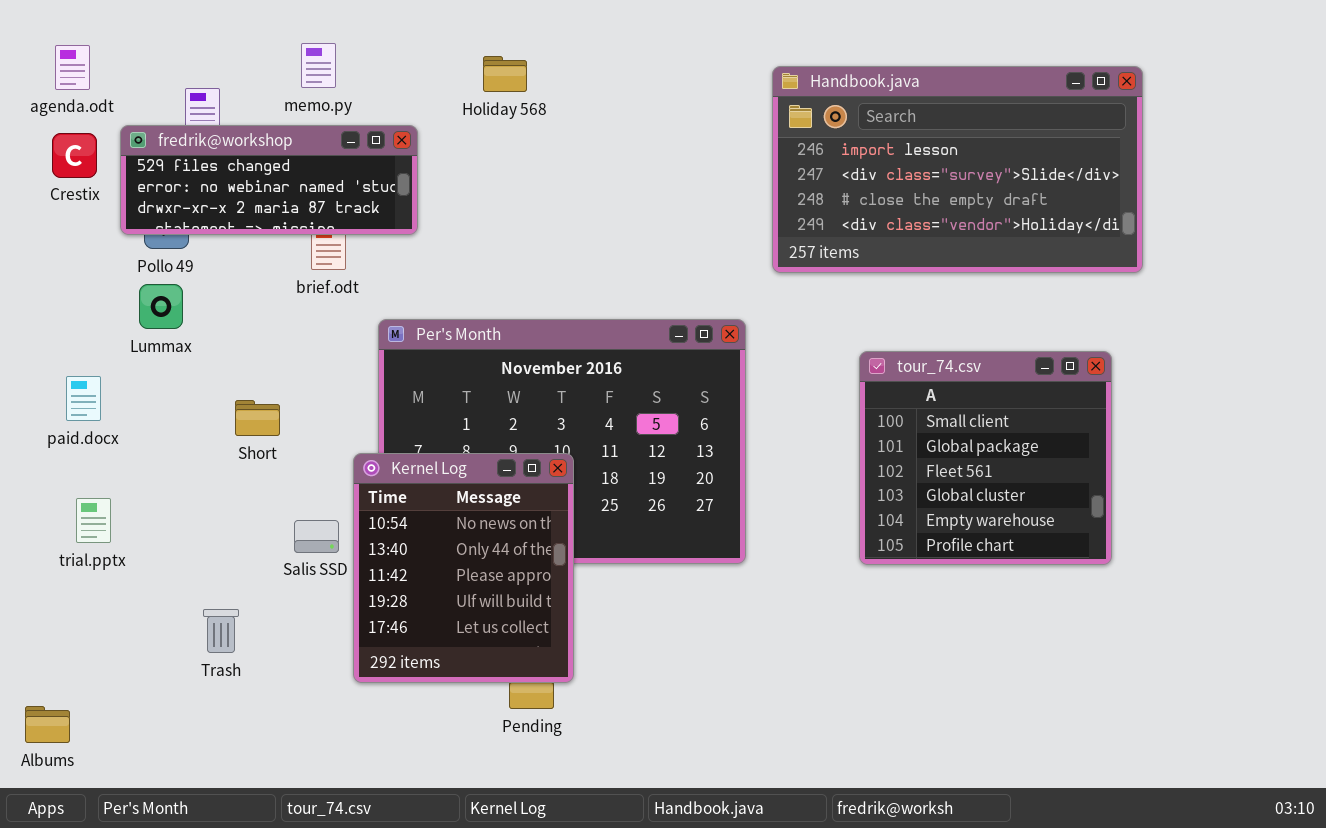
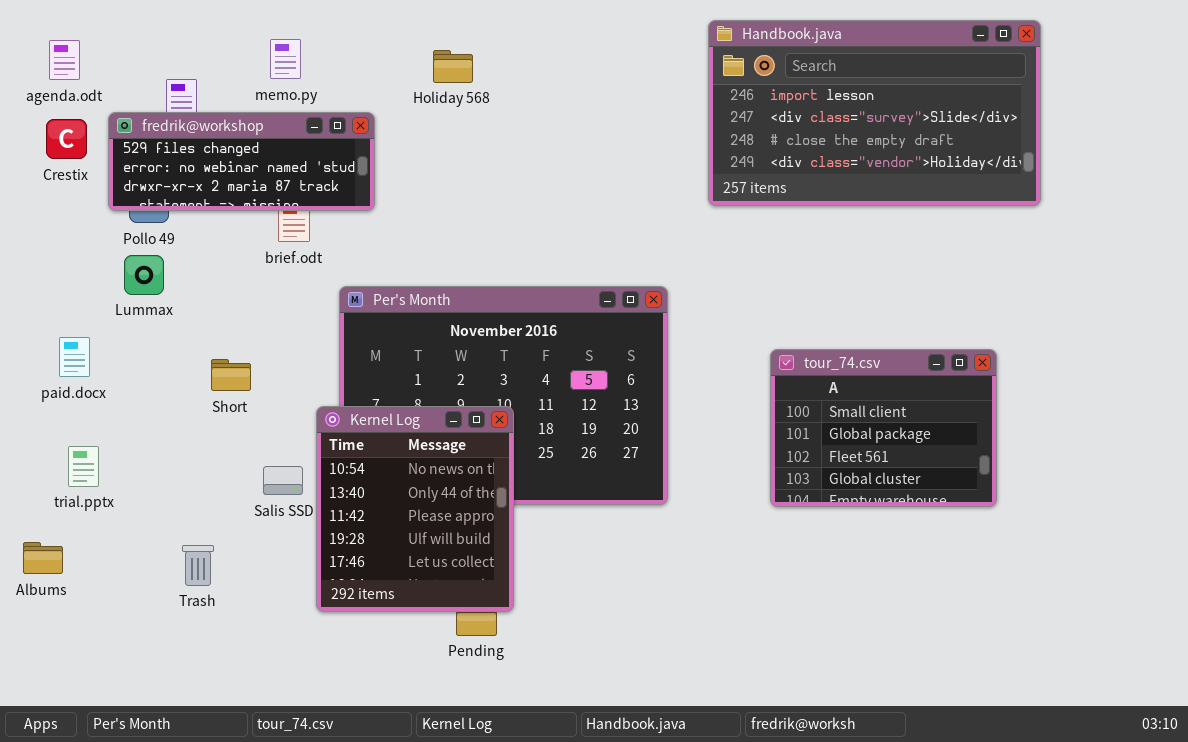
Handbook.java: [772,66,1143,273] -> [708,20,1041,206], moved
tour_74.csv: [859,351,1112,565] -> [770,349,997,507], resized
Albums: [25,706,70,743] -> [23,542,63,574], moved

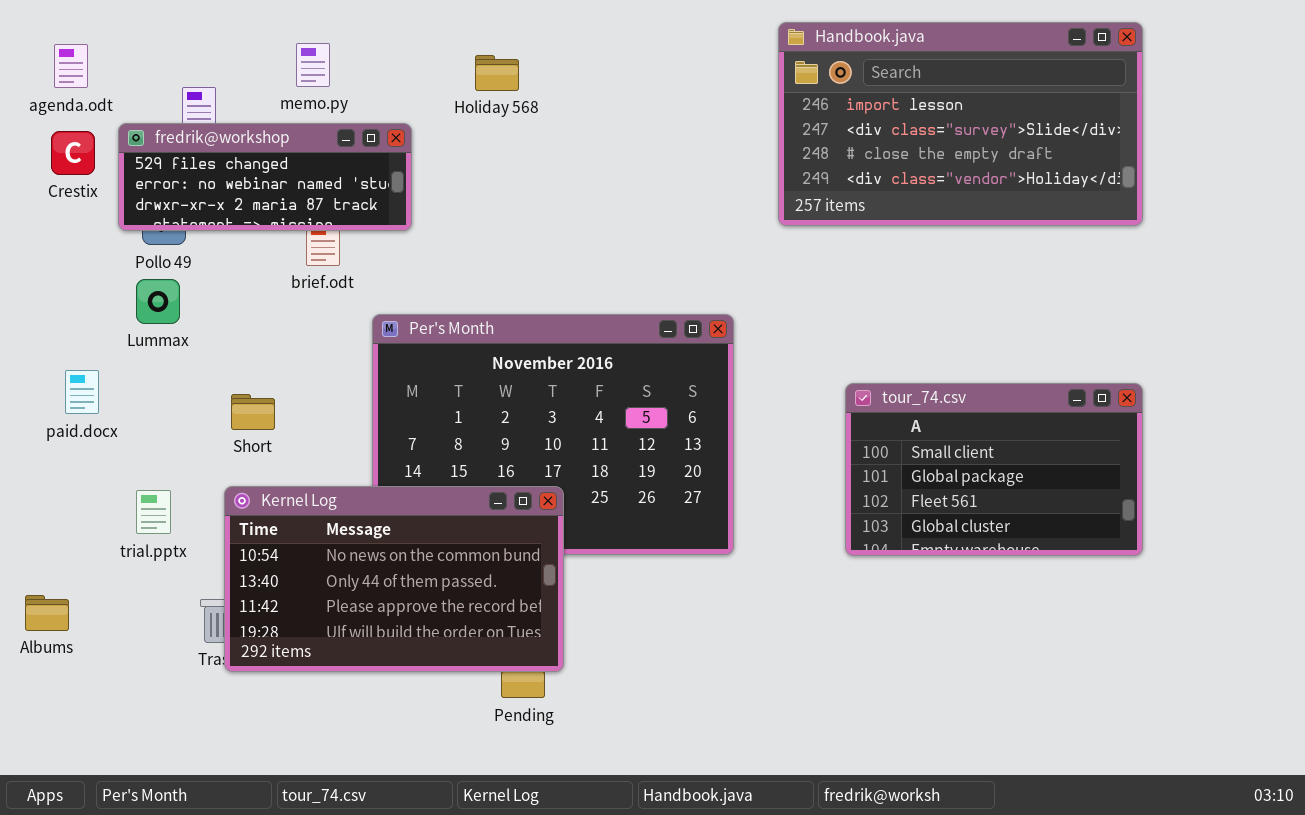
tour_74.csv: [770,349,997,507] -> [845,383,1143,556], resized
Kernel Log: [316,406,514,612] -> [224,486,564,672], resized
trial.pptx: [68,446,99,487] -> [136,490,171,534], moved

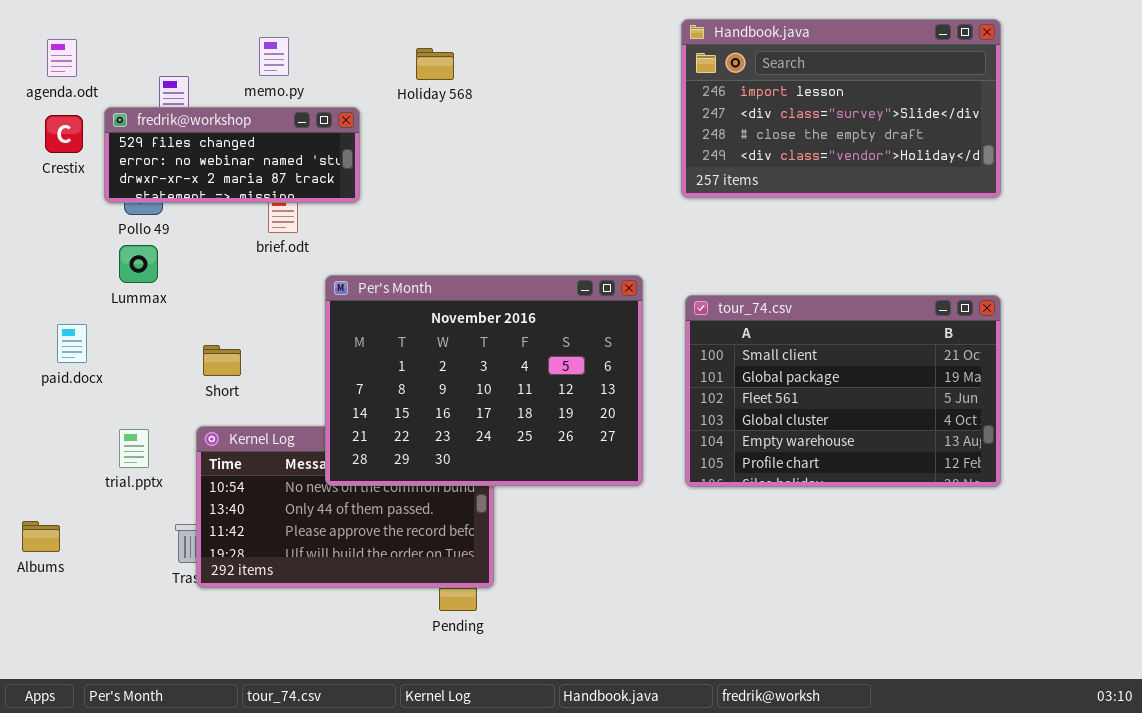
Per's Month: [372,314,734,555] -> [325,275,643,486], raised
tour_74.csv: [845,383,1143,556] -> [685,295,1001,487], resized

